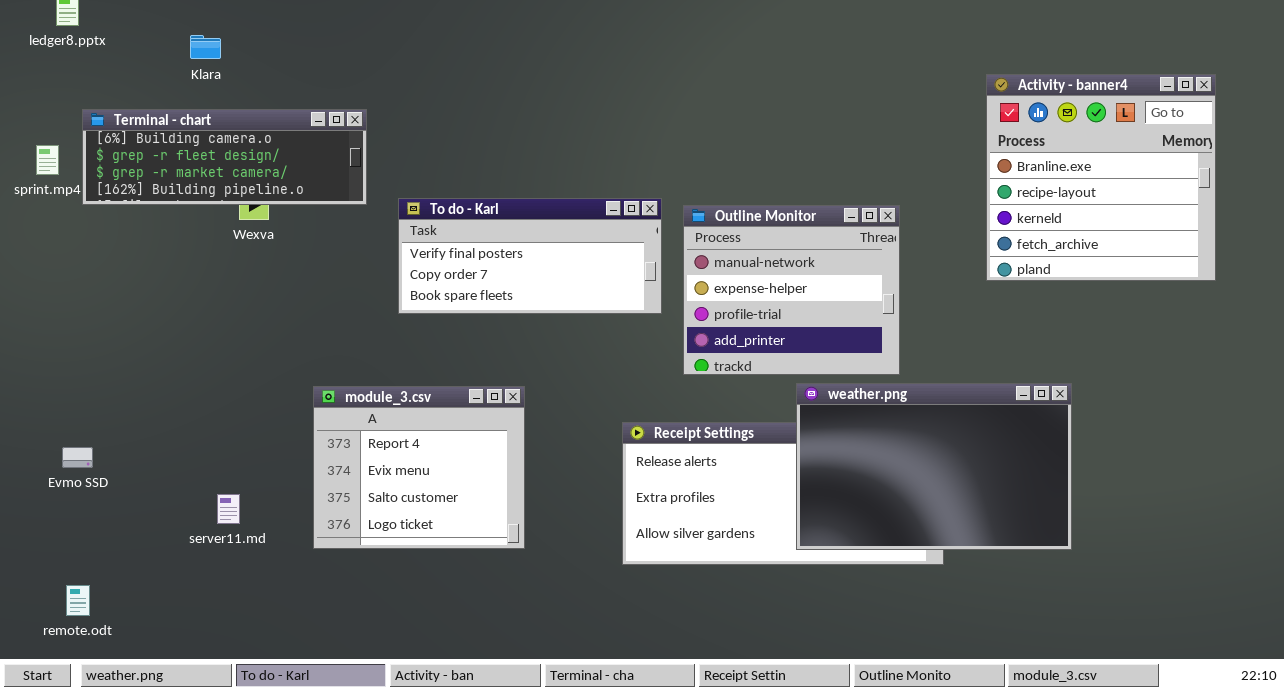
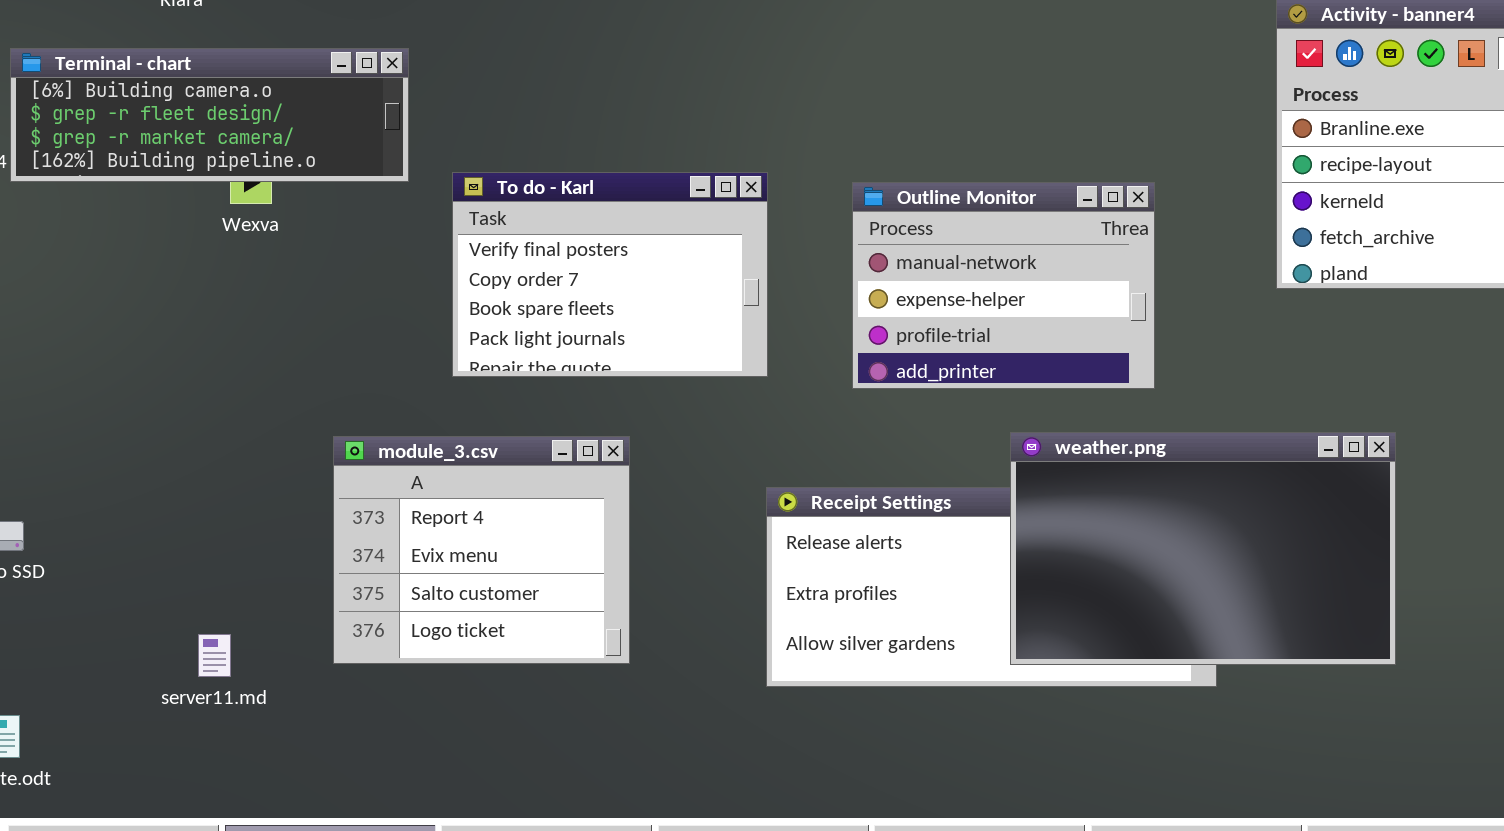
To do - Karl: [398,198,662,314] -> [452,172,768,377], resized
Outline Monitor: [683,205,900,375] -> [852,182,1155,389], resized
server11.md: [217,494,240,524] -> [198,634,231,677], moved

